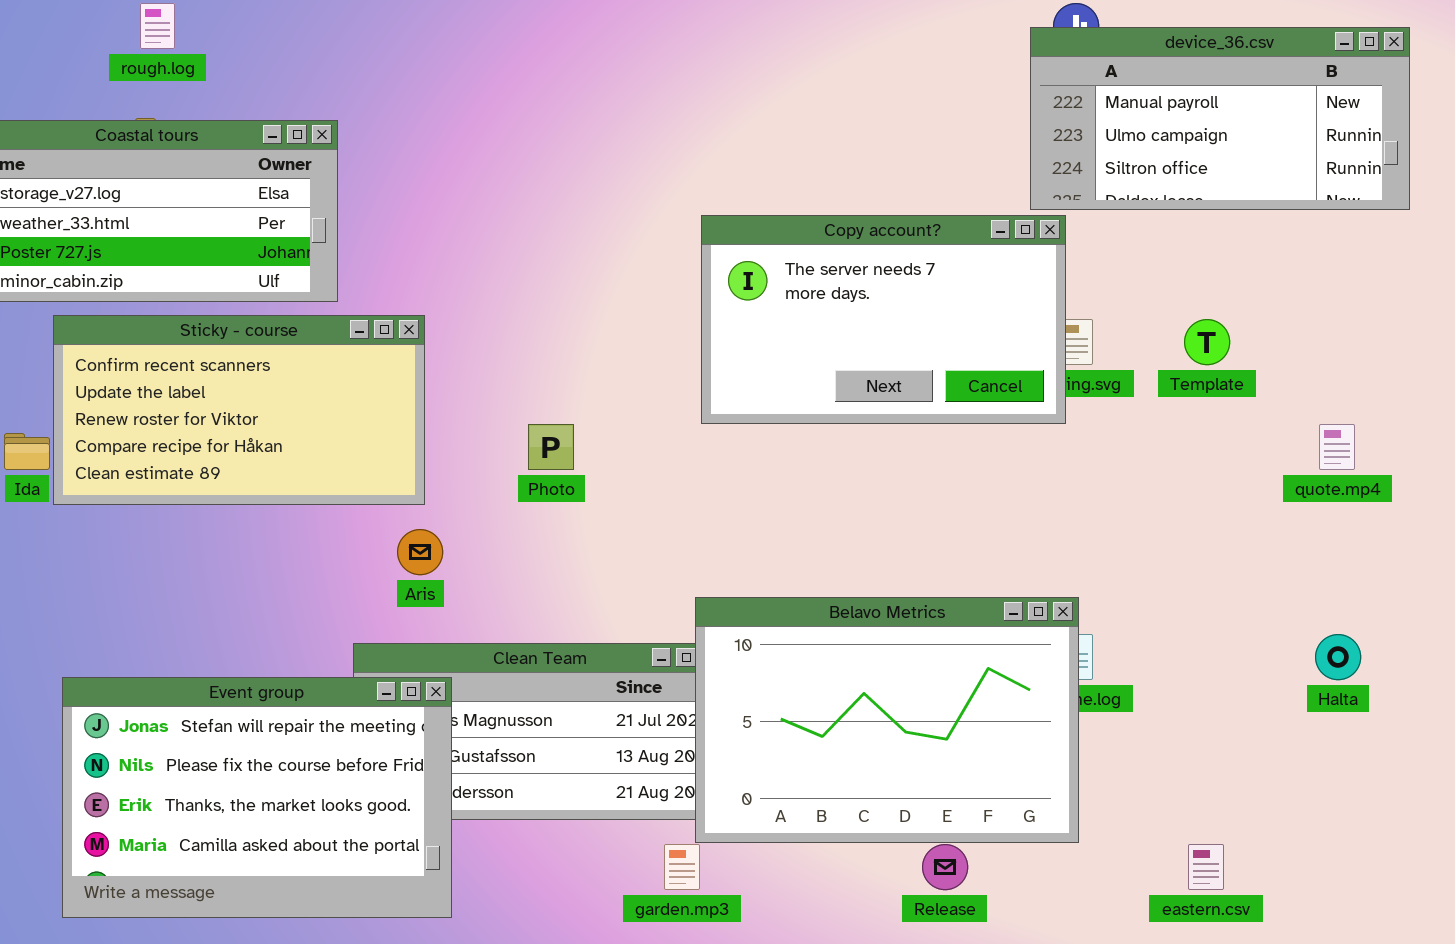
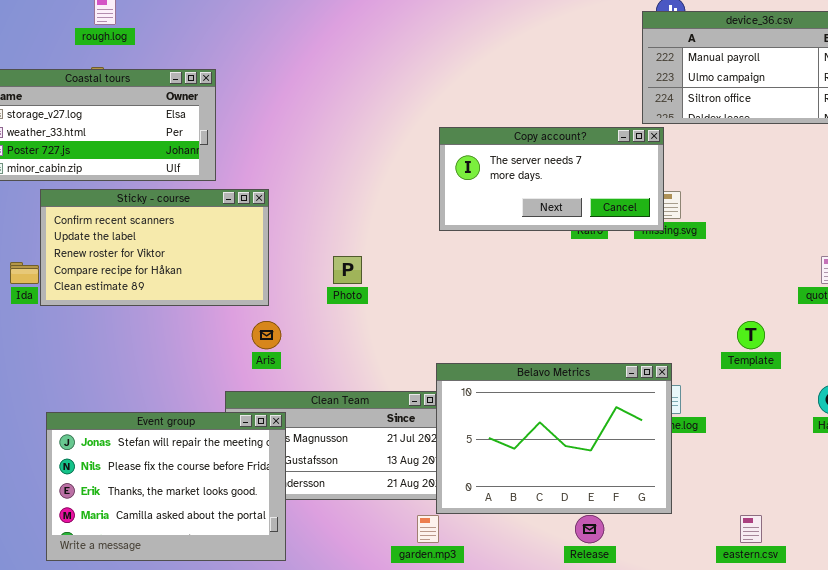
Copy account?: [701,215,1066,424] -> [439,127,664,231], resized
Template: [1184,319,1230,365] -> [737,321,765,349], moved

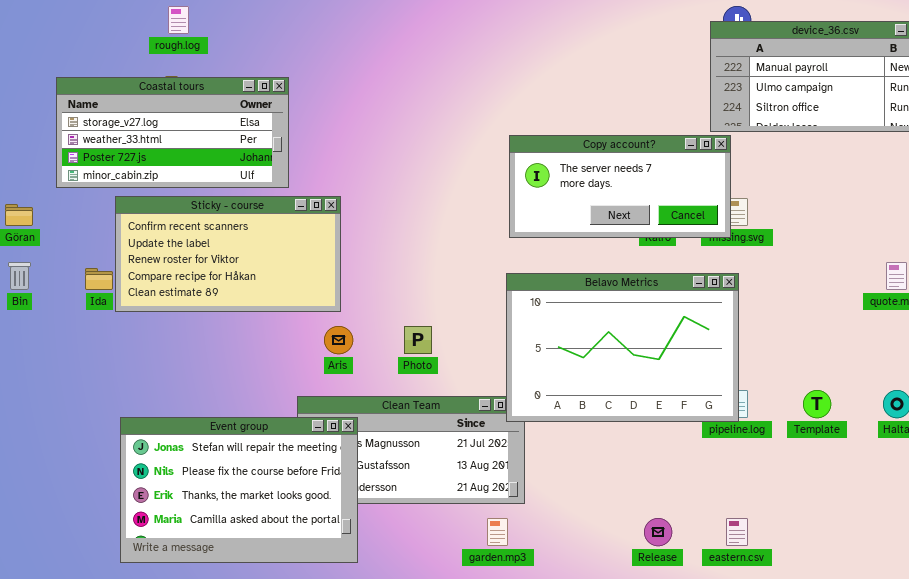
Photo: [333,256,362,284] -> [404,326,432,354], moved
Template: [737,321,765,349] -> [803,390,831,418], moved
Belavo Metrics: [436,363,672,514] -> [506,273,739,422], moved
eastern.csv: [740,515,762,543] -> [726,518,748,546], moved

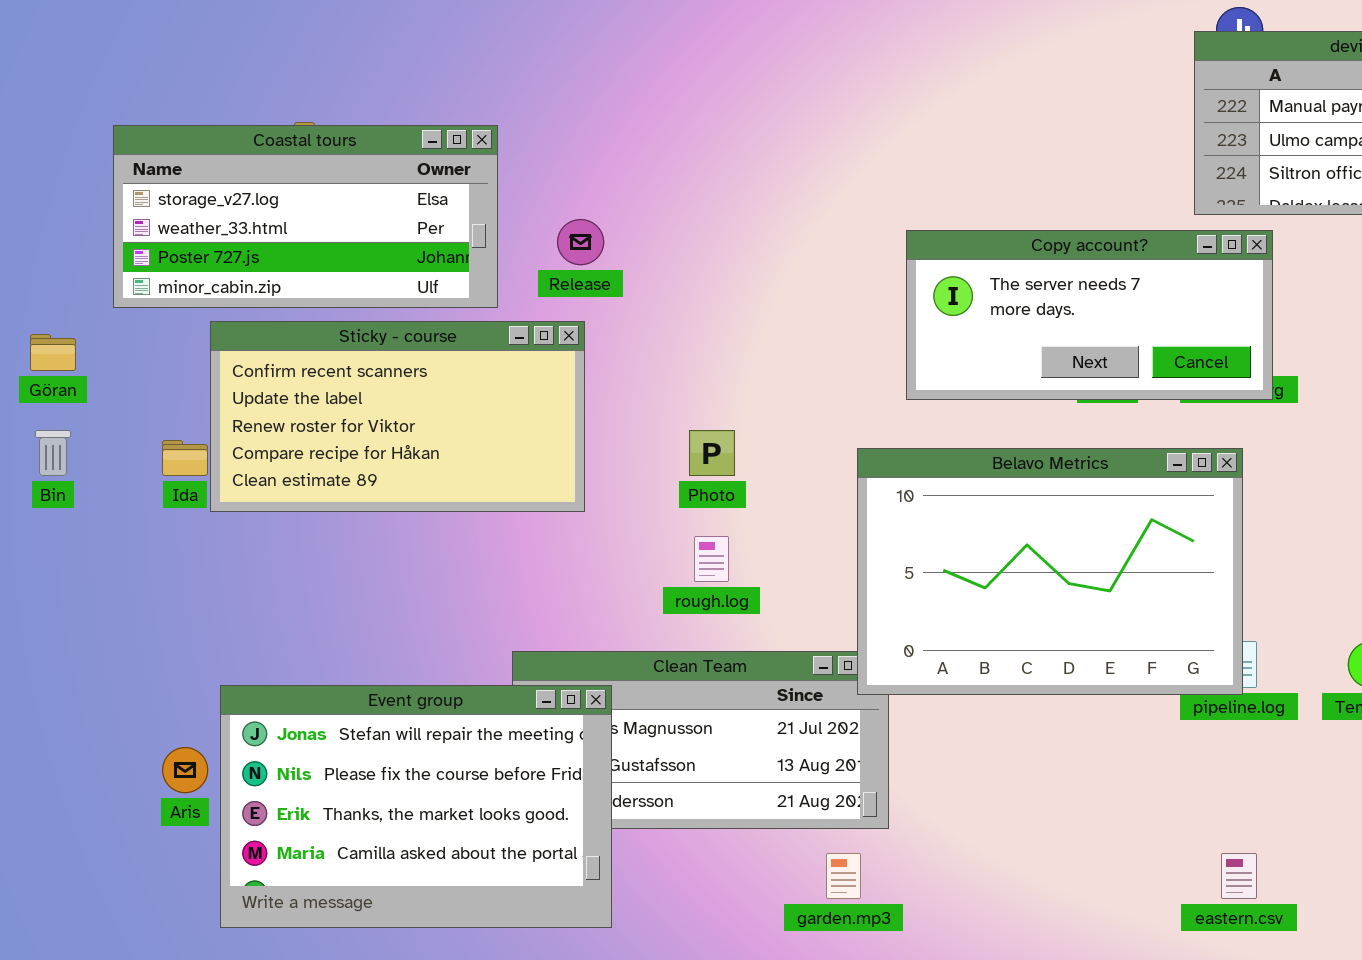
rough.log: [168,6,189,34] -> [694,536,729,582], moved
Copy account?: [509,135,731,238] -> [906,230,1273,400], moved
Aris: [324,326,353,354] -> [162,747,208,793], moved
Photo: [404,326,432,354] -> [689,430,735,476], moved
Release: [644,518,672,546] -> [557,219,604,265], moved

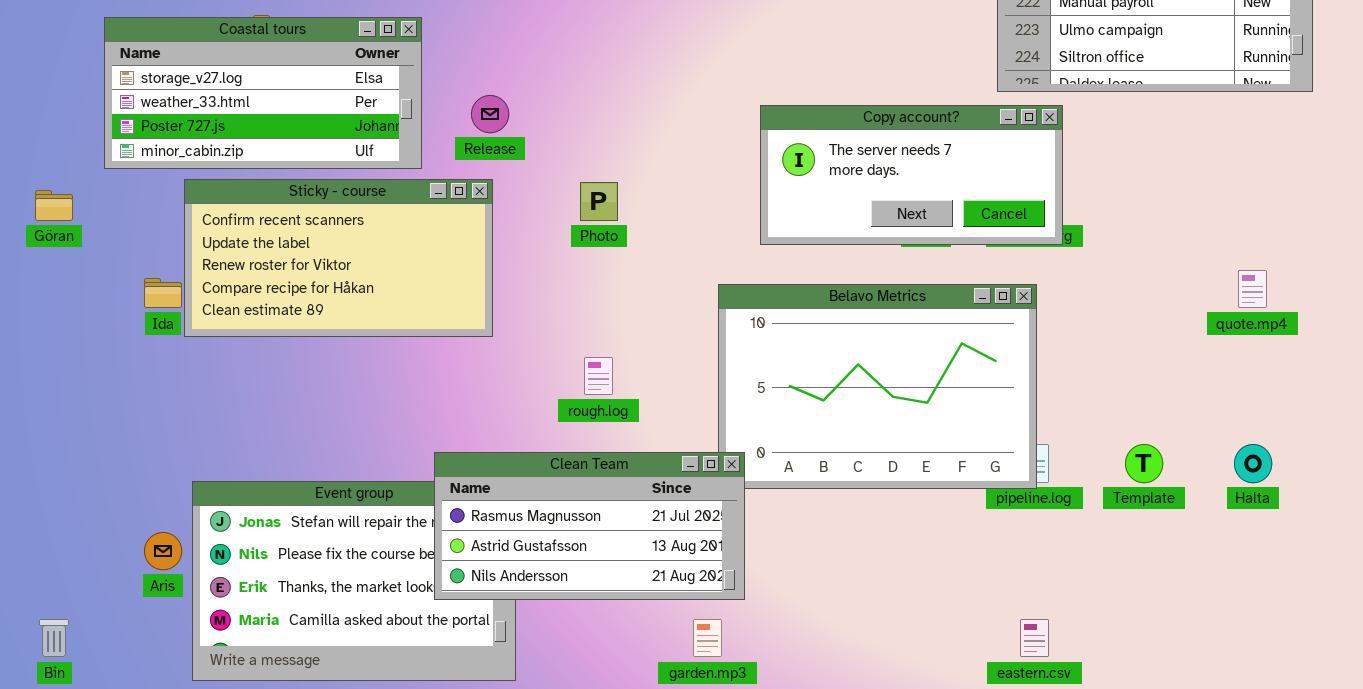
Bin: [35,430,71,476] -> [39,619,69,657], moved
Photo: [689,430,735,476] -> [580,182,618,221], moved
Clean Team: [512,651,889,829] -> [434,452,745,600], raised

